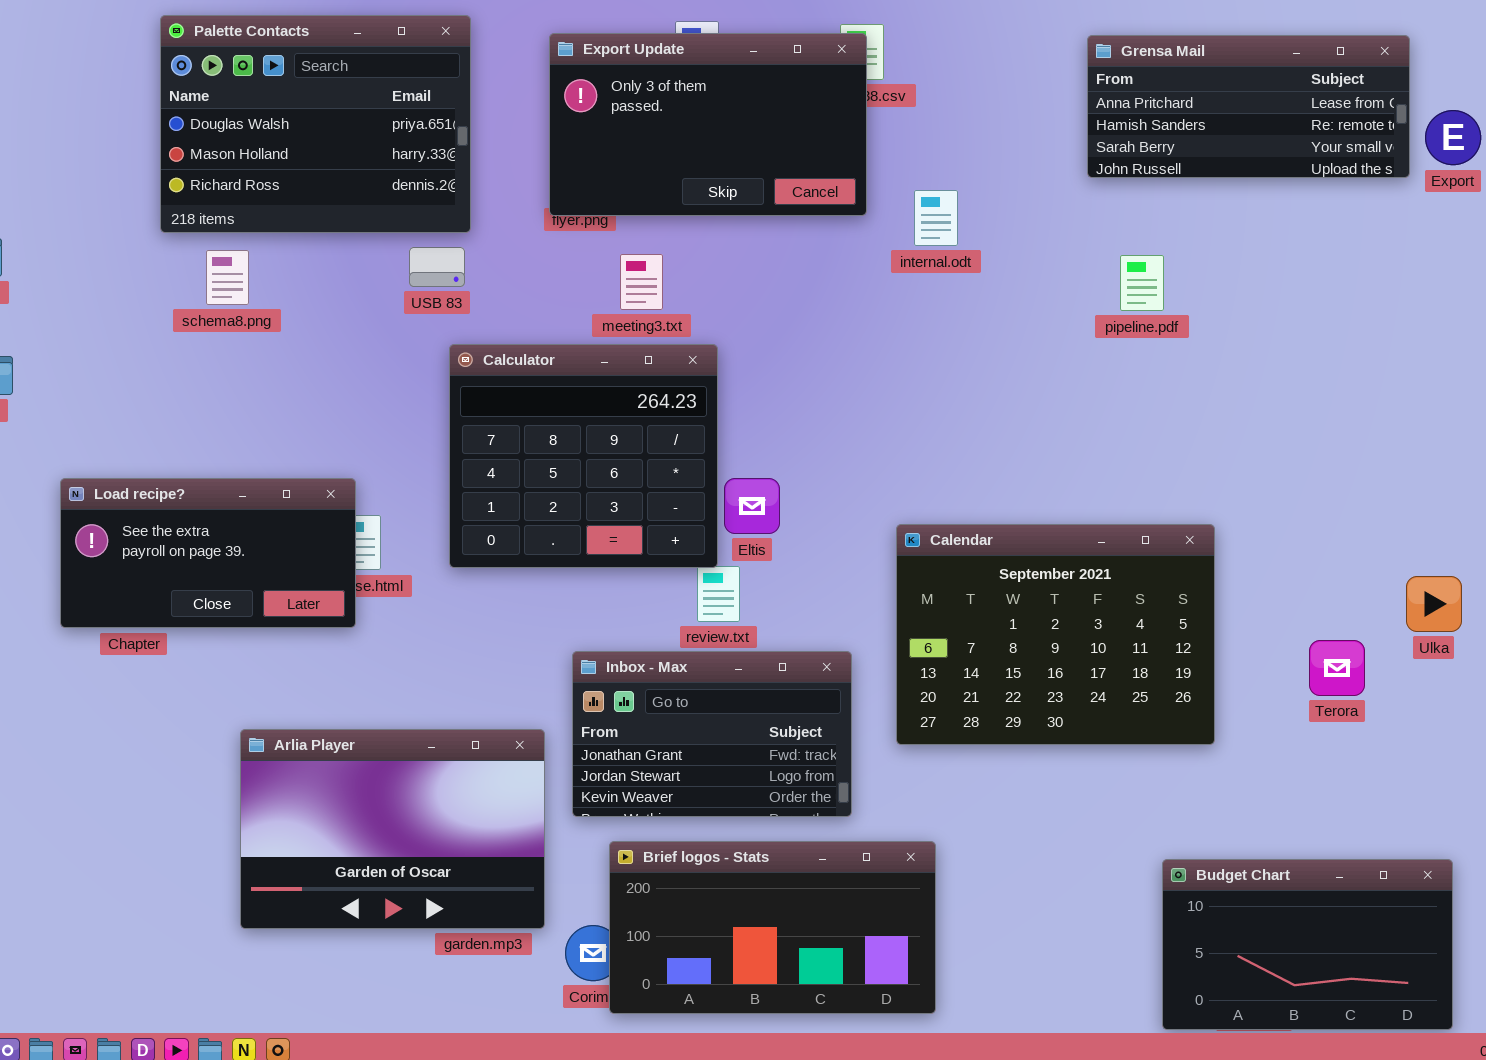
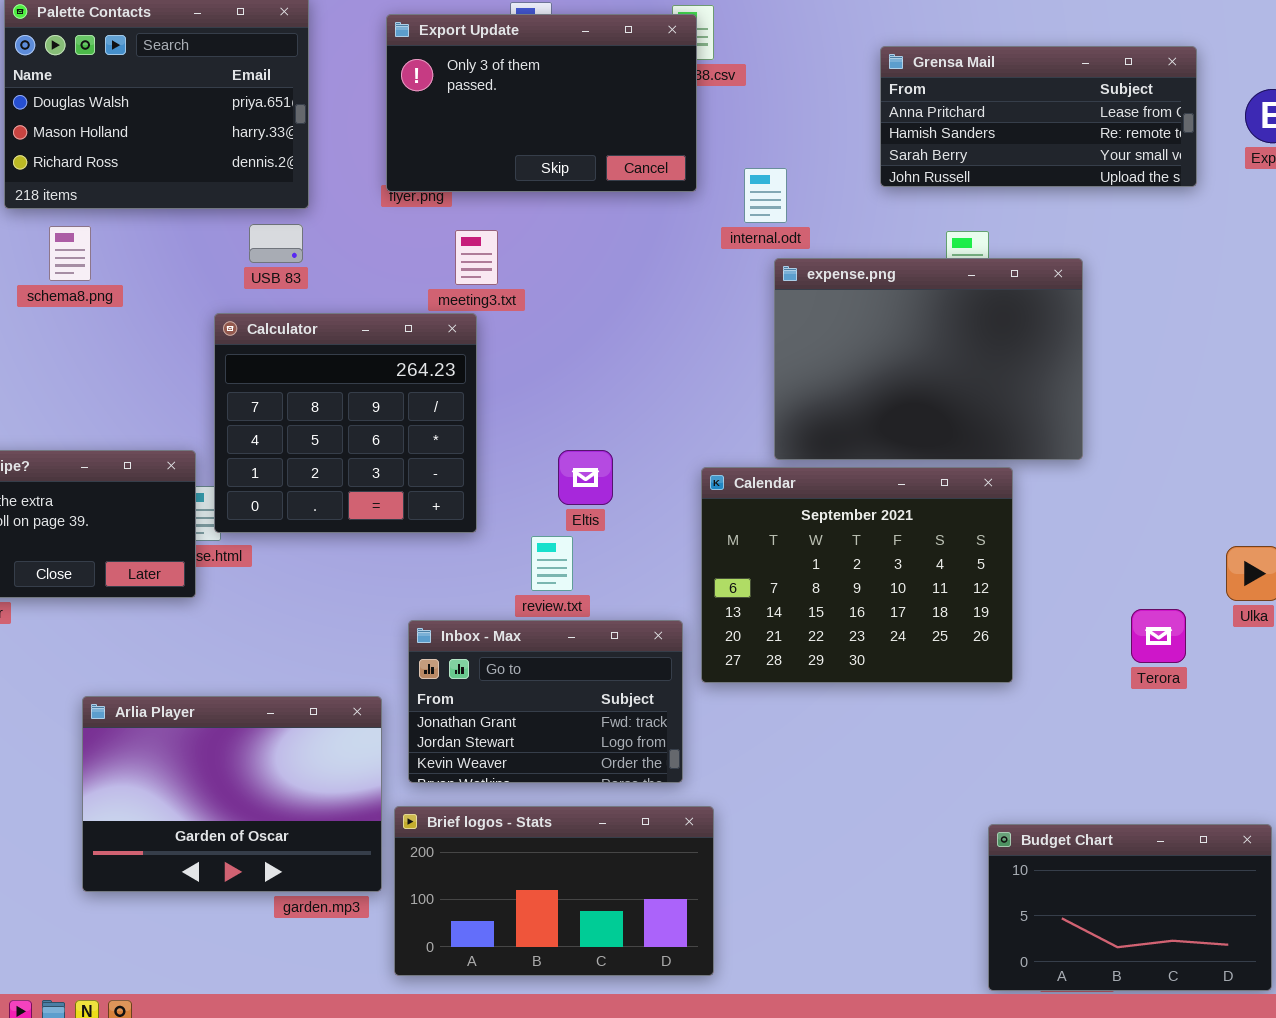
Grensa Mail: [1087,35,1410,178] -> [880,46,1197,187], moved
expense.png: none -> [774,258,1083,460], opened
Calculator: [449,344,718,568] -> [214,313,477,533], moved
Calendar: [896,524,1215,745] -> [701,467,1013,683], moved
Brief logos - Stats: [609,841,936,1014] -> [394,806,714,976], moved

